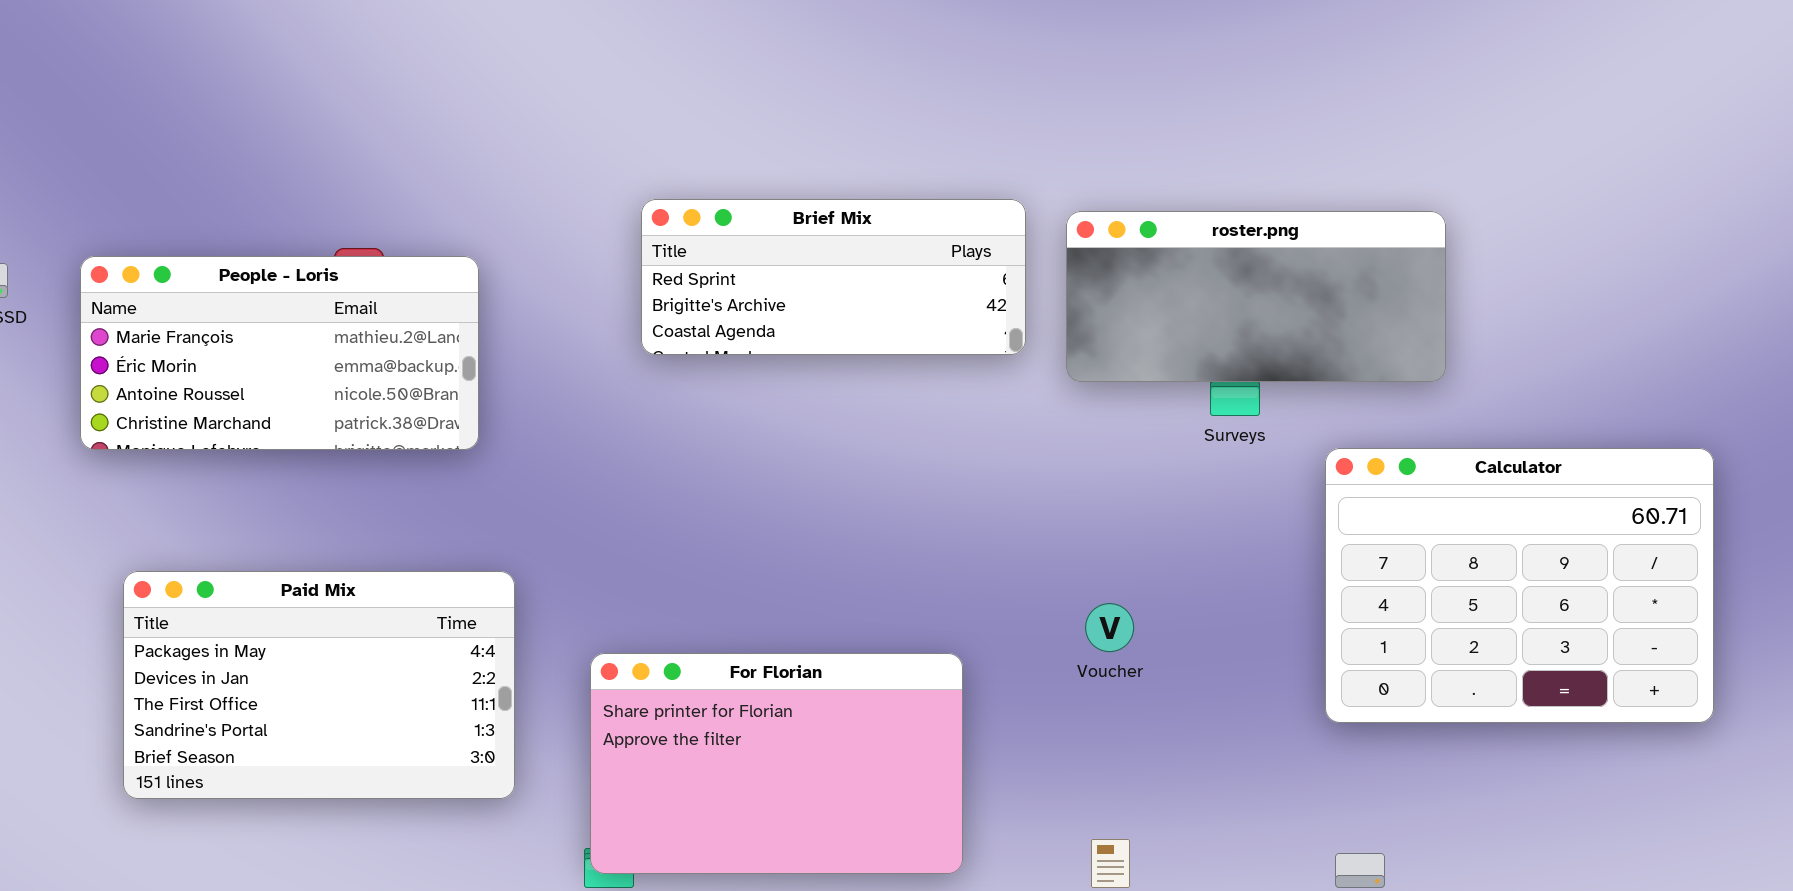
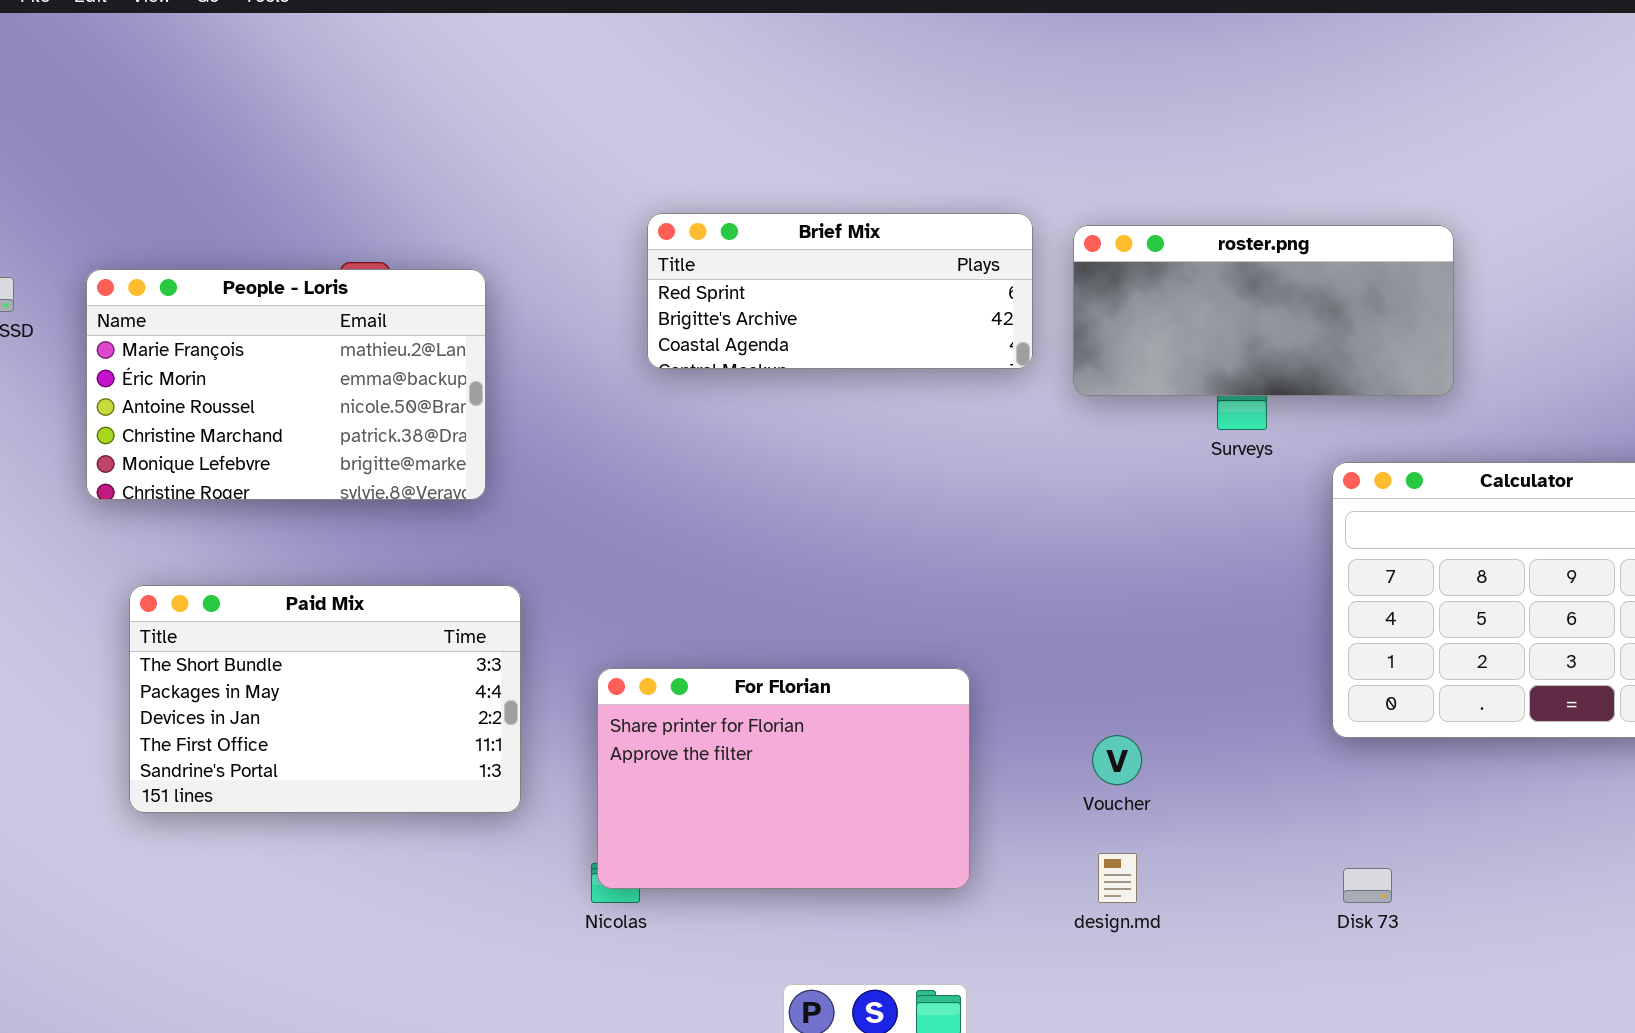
People - Loris: [80,256,479,450] -> [86,269,486,500], resized
Paid Mix: [123,571,515,799] -> [129,585,521,813], scrolled up 1 row
Voucher: [1085,603,1134,652] -> [1092,735,1142,785], moved

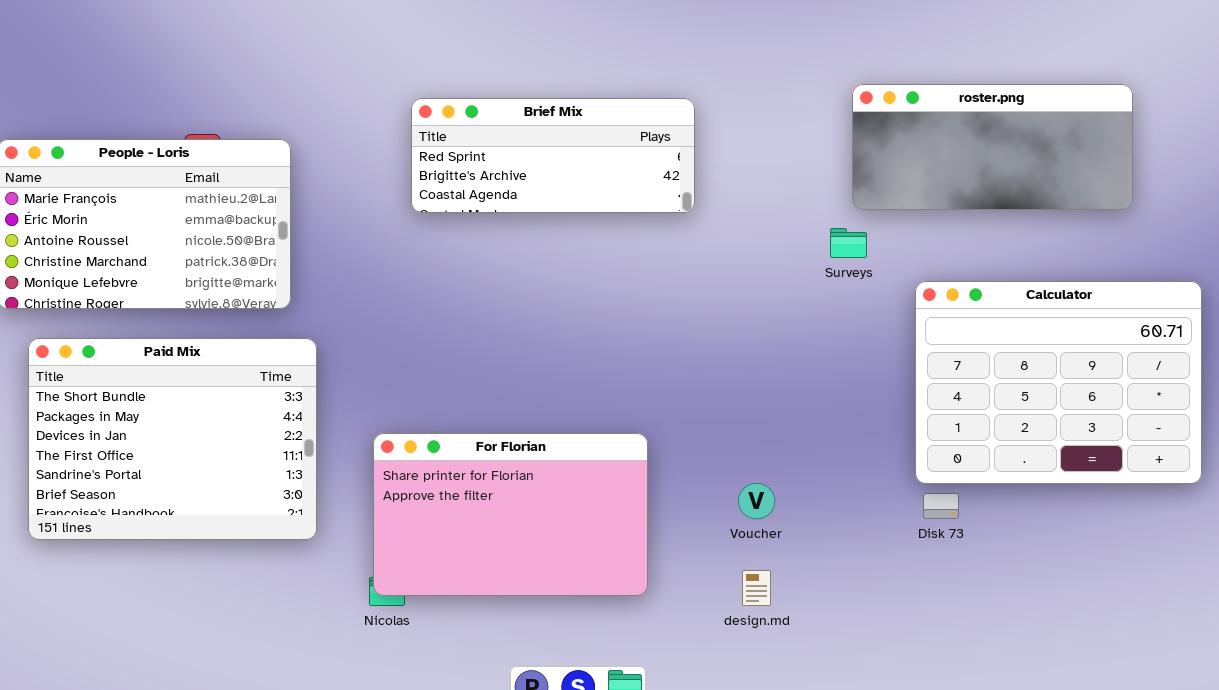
roster.png: [1073,225,1454,396] -> [852,84,1133,210], moved
Paid Mix: [129,585,521,813] -> [28,338,317,540], resized
Disk 73: [1343,868,1392,903] -> [923,493,959,519], moved

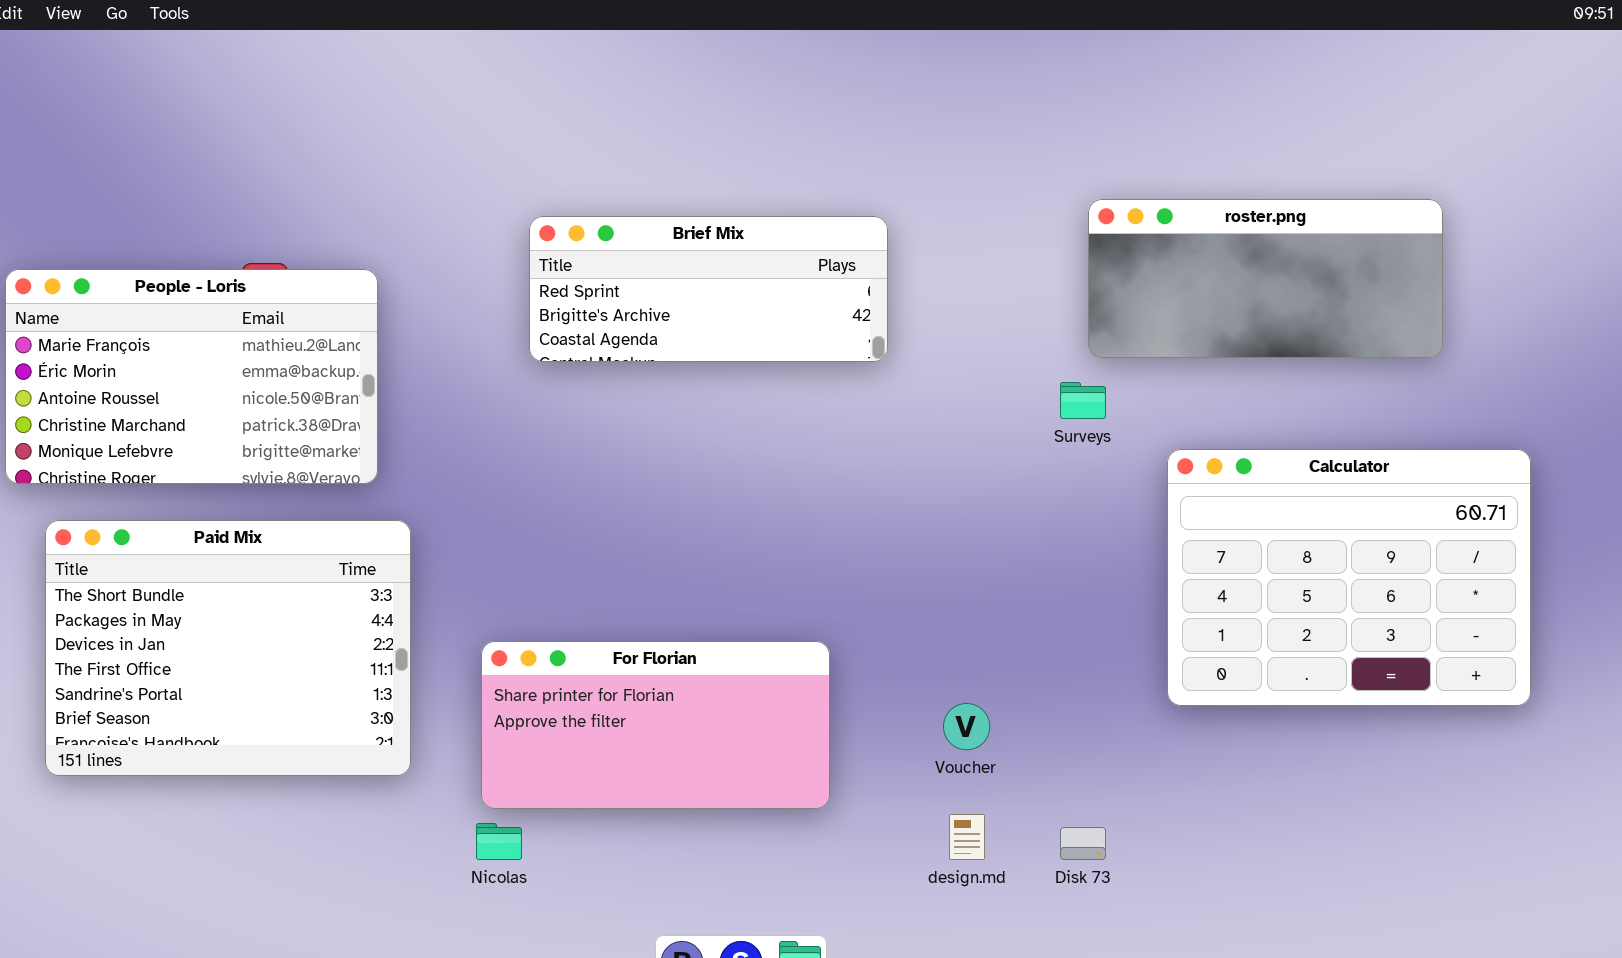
For Florian: [373,433,648,596] -> [481,641,830,809], resized
Disk 73: [923,493,959,519] -> [1060,827,1106,860], moved

